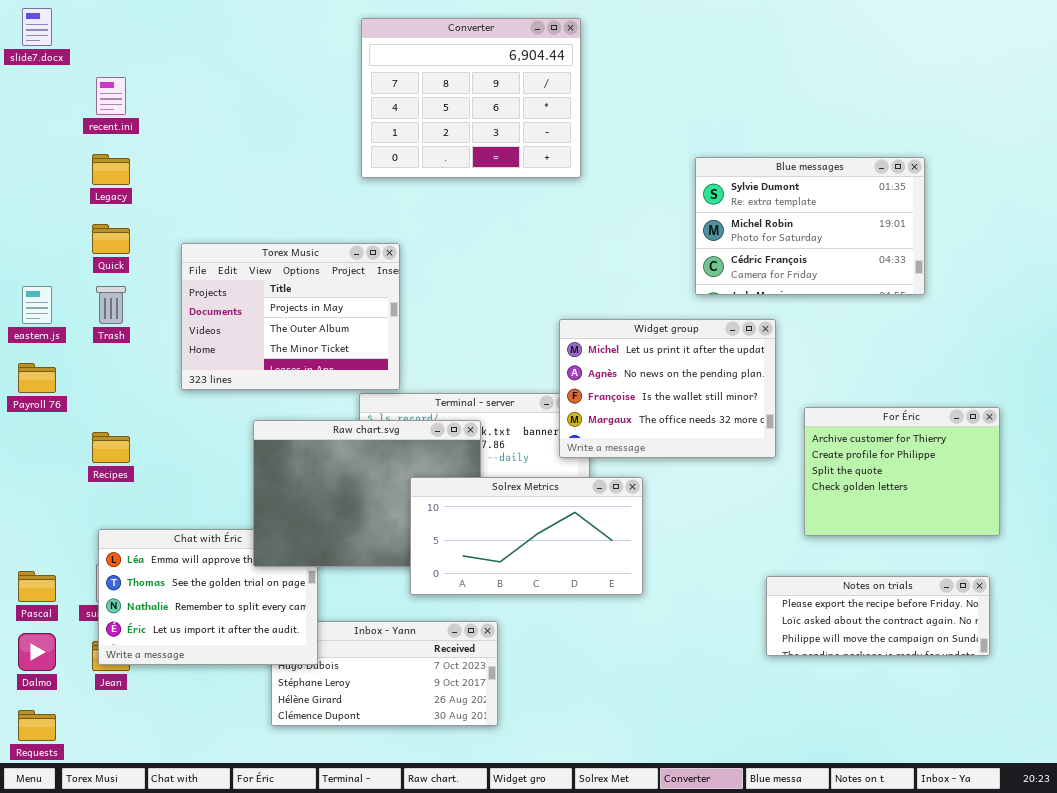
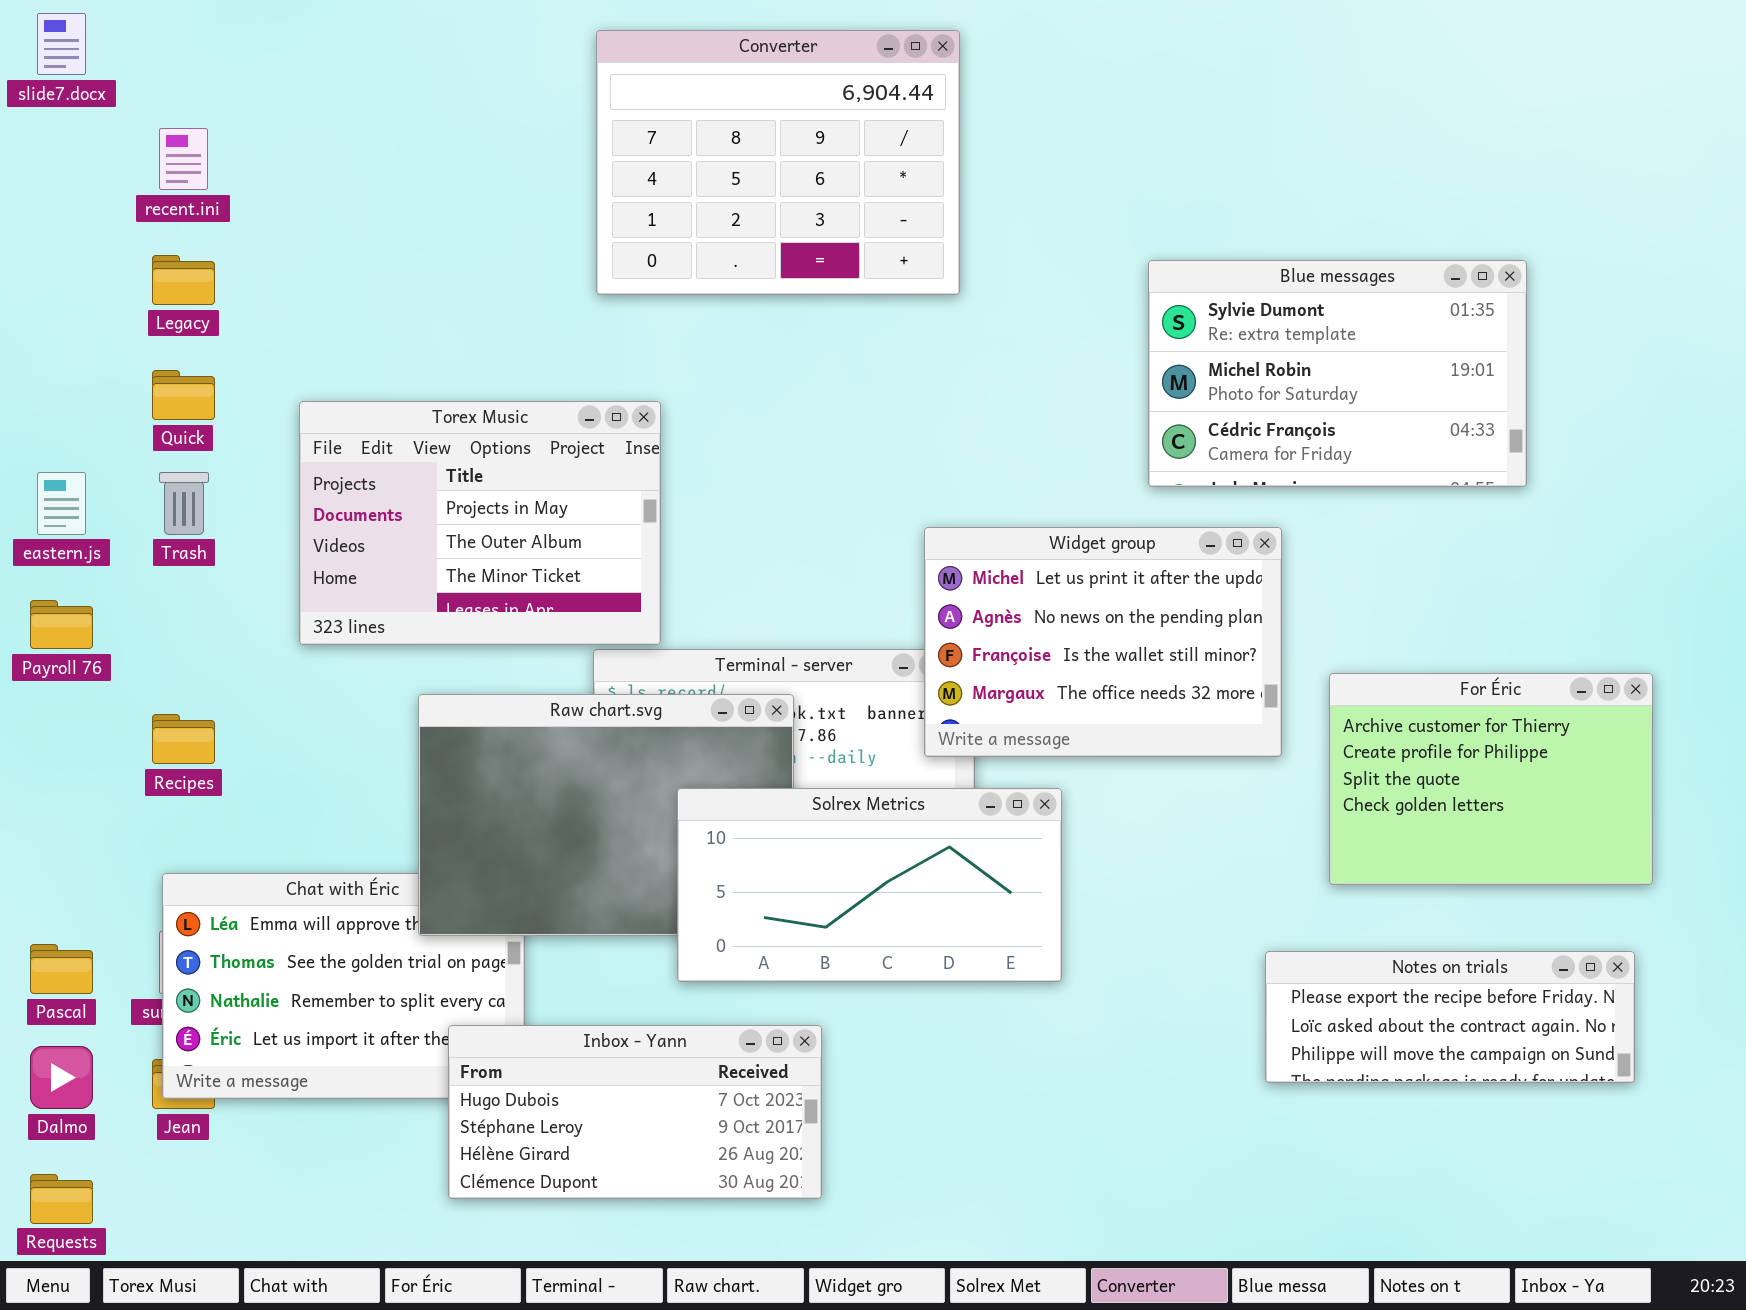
Inbox - Yann: [271,621,498,726] -> [448,1025,822,1199], raised

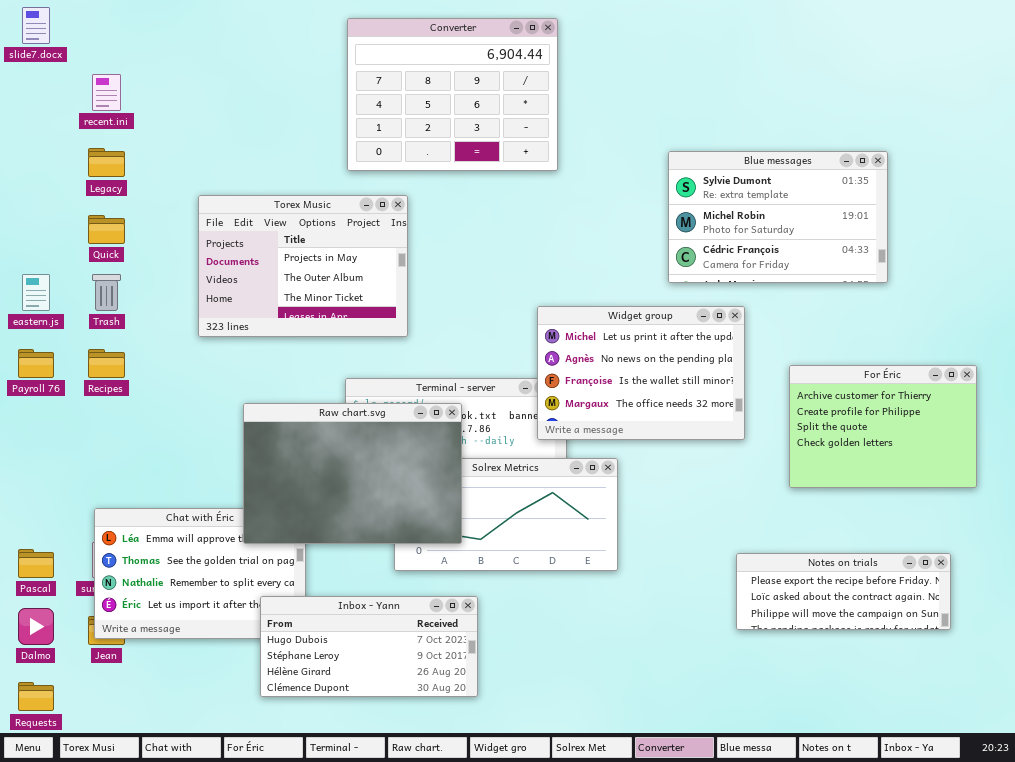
Torex Music: [299,401,661,645] -> [198,195,408,337], moved
For Éric: [1329,673,1653,885] -> [789,365,977,488], moved
Raw chart.svg: [418,694,794,936] -> [243,403,462,544], raised
Recipes: [152,714,215,764] -> [88,349,125,378], moved

